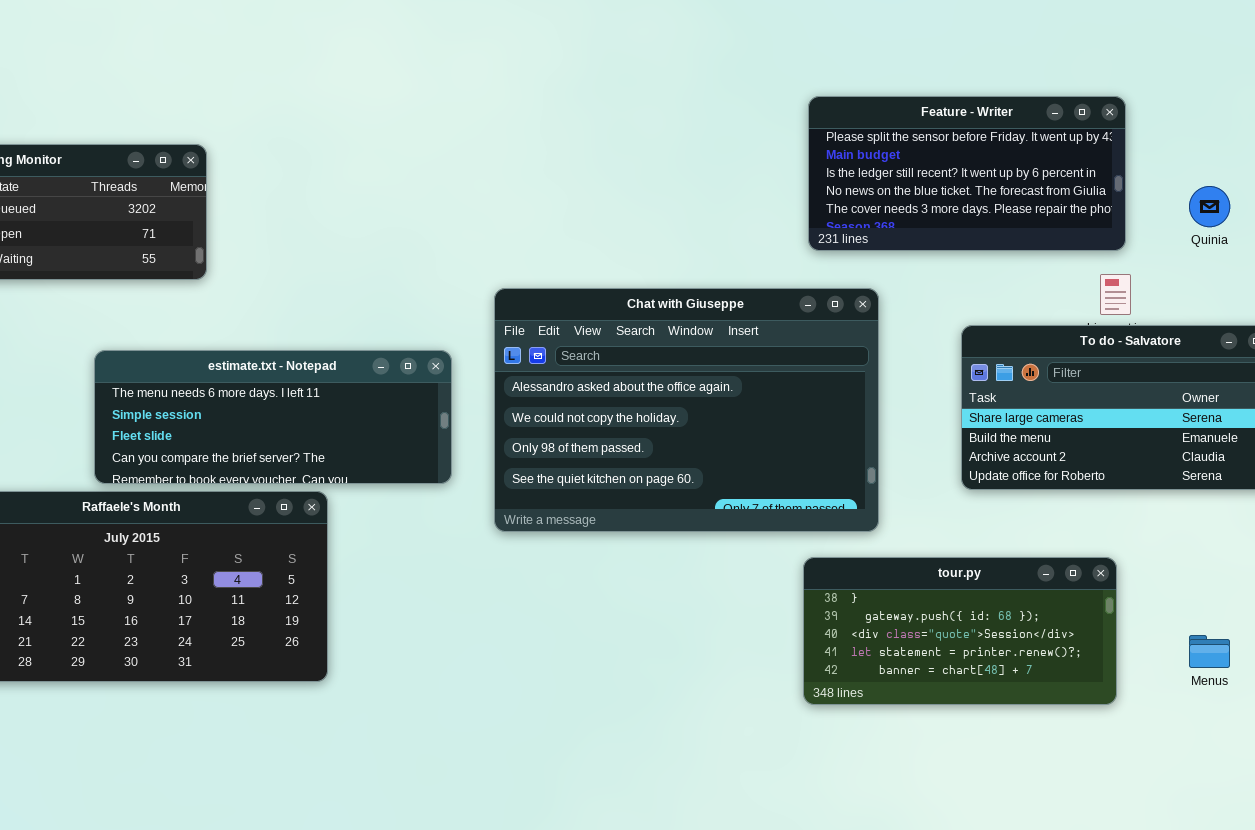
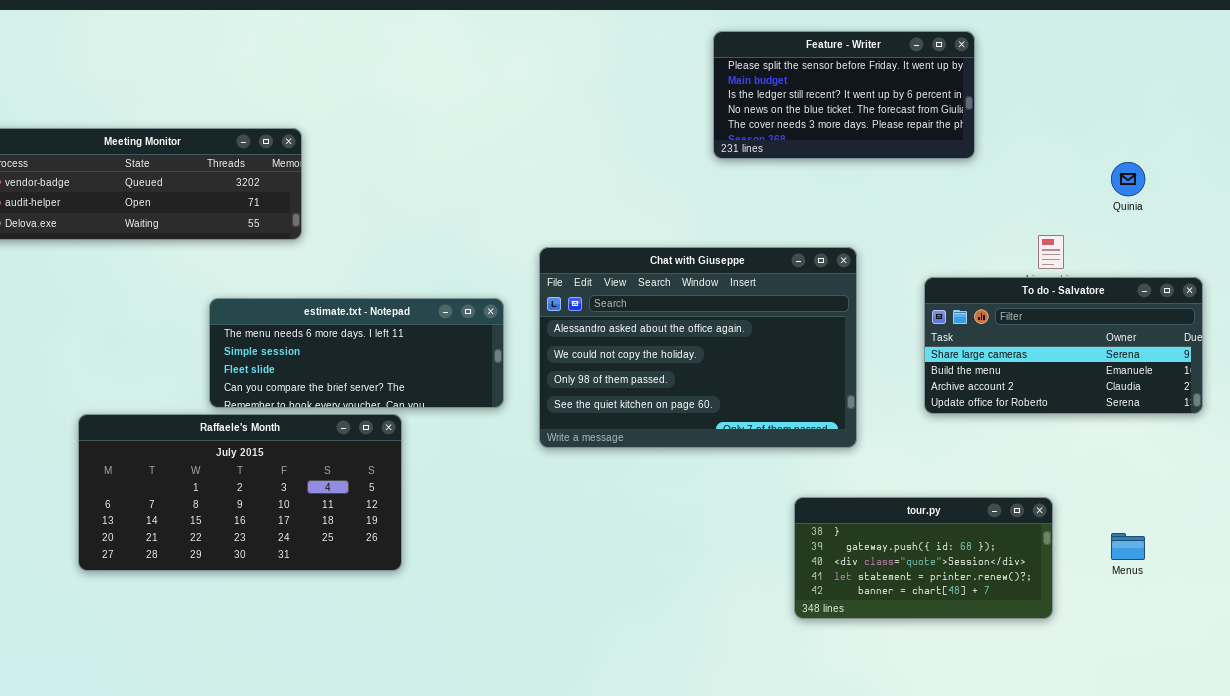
Feature - Writer: [808,96,1126,251] -> [713,31,975,159], moved
tour.py: [803,557,1117,705] -> [794,497,1053,619], moved

